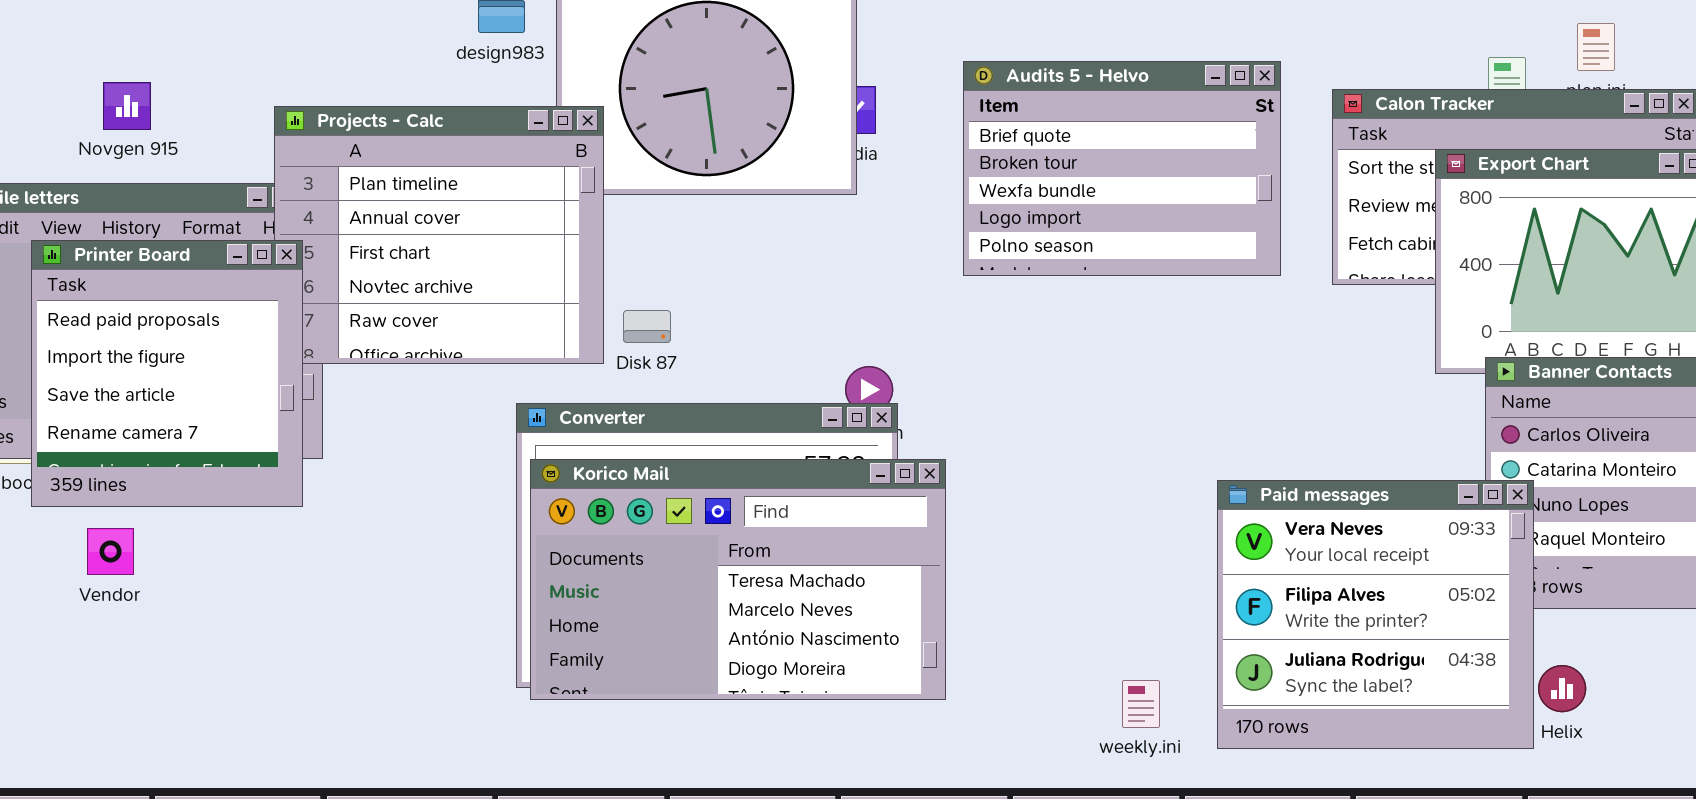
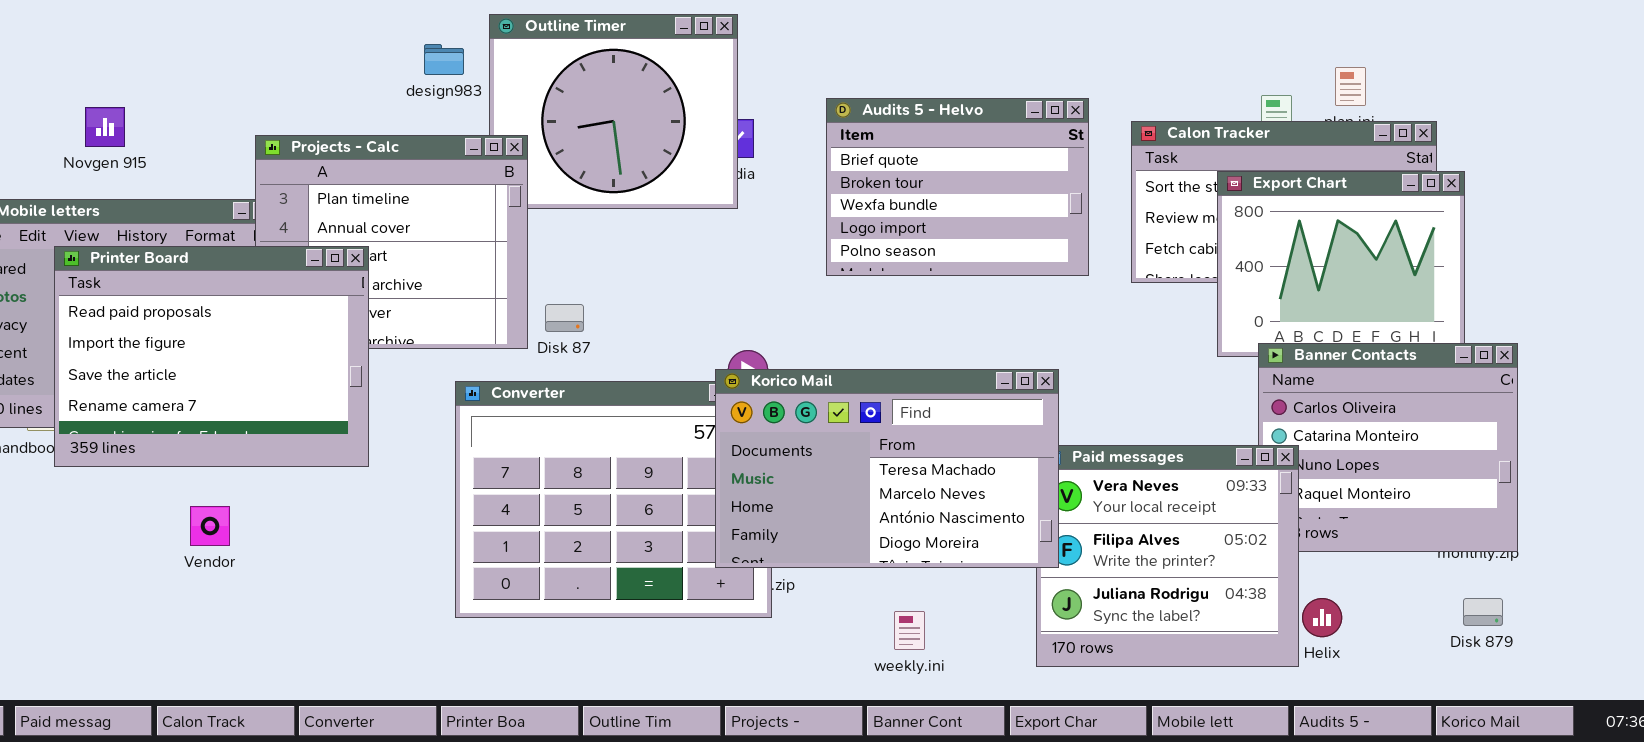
Novgen 915: [103,82,151,130] -> [85,107,125,147], moved
Printer Board: [31,240,303,507] -> [54,246,369,467], resized
Korico Mail: [530,459,946,700] -> [715,369,1059,568], moved
Vendor: [87,528,134,575] -> [190,506,230,546], moved
weekly.ini: [1122,680,1160,728] -> [894,611,925,650], moved

